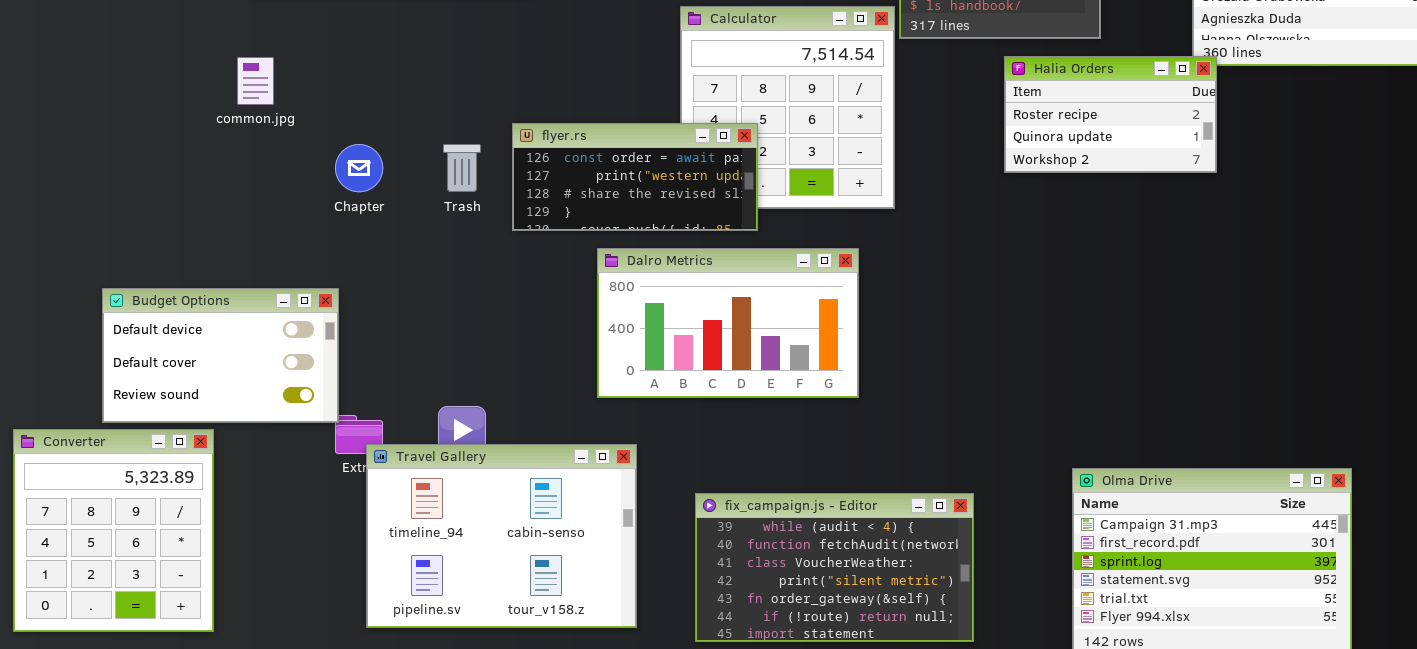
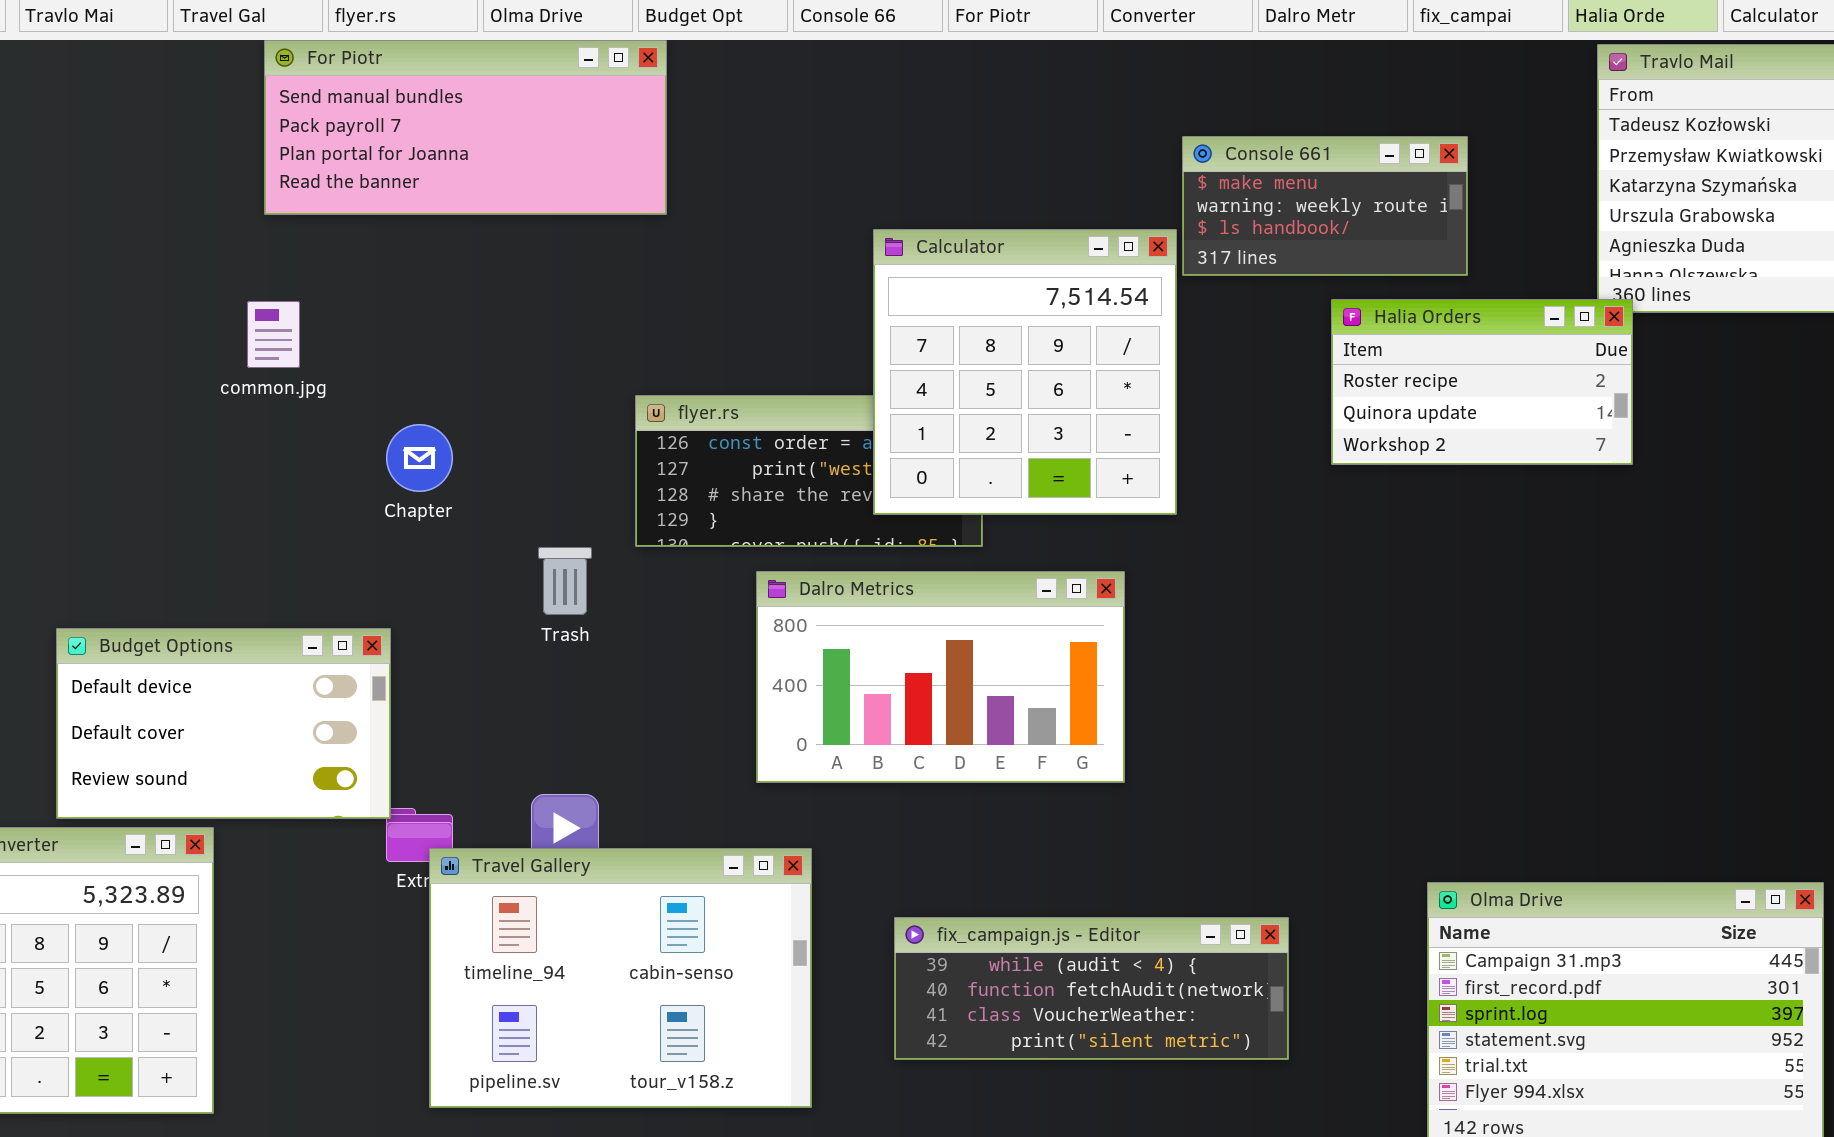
Calculator: [680,6,895,209] -> [873,229,1177,515], raised
Trash: [443,144,481,192] -> [538,547,592,615], moved
fix_campaign.js - Editor: [695,493,974,642] -> [894,917,1289,1060], resized

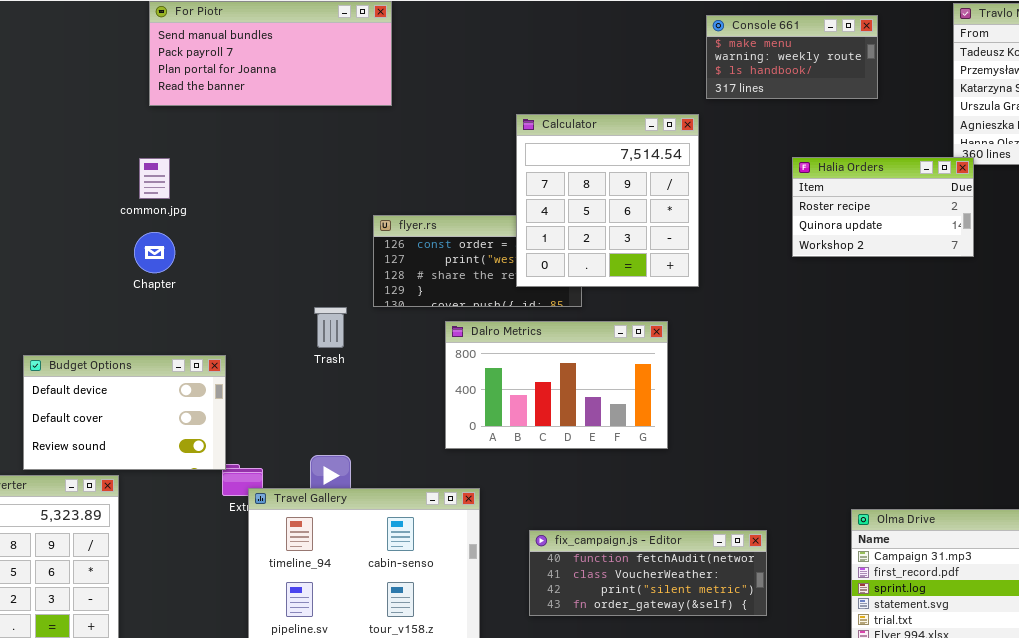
Console 661: [1182,136,1468,276] -> [706,15,878,99], moved
Chapter: [386,424,453,492] -> [134,232,175,273], moved
fix_campaign.js - Editor: [894,917,1289,1060] -> [529,530,767,616], scrolled down 1 row

